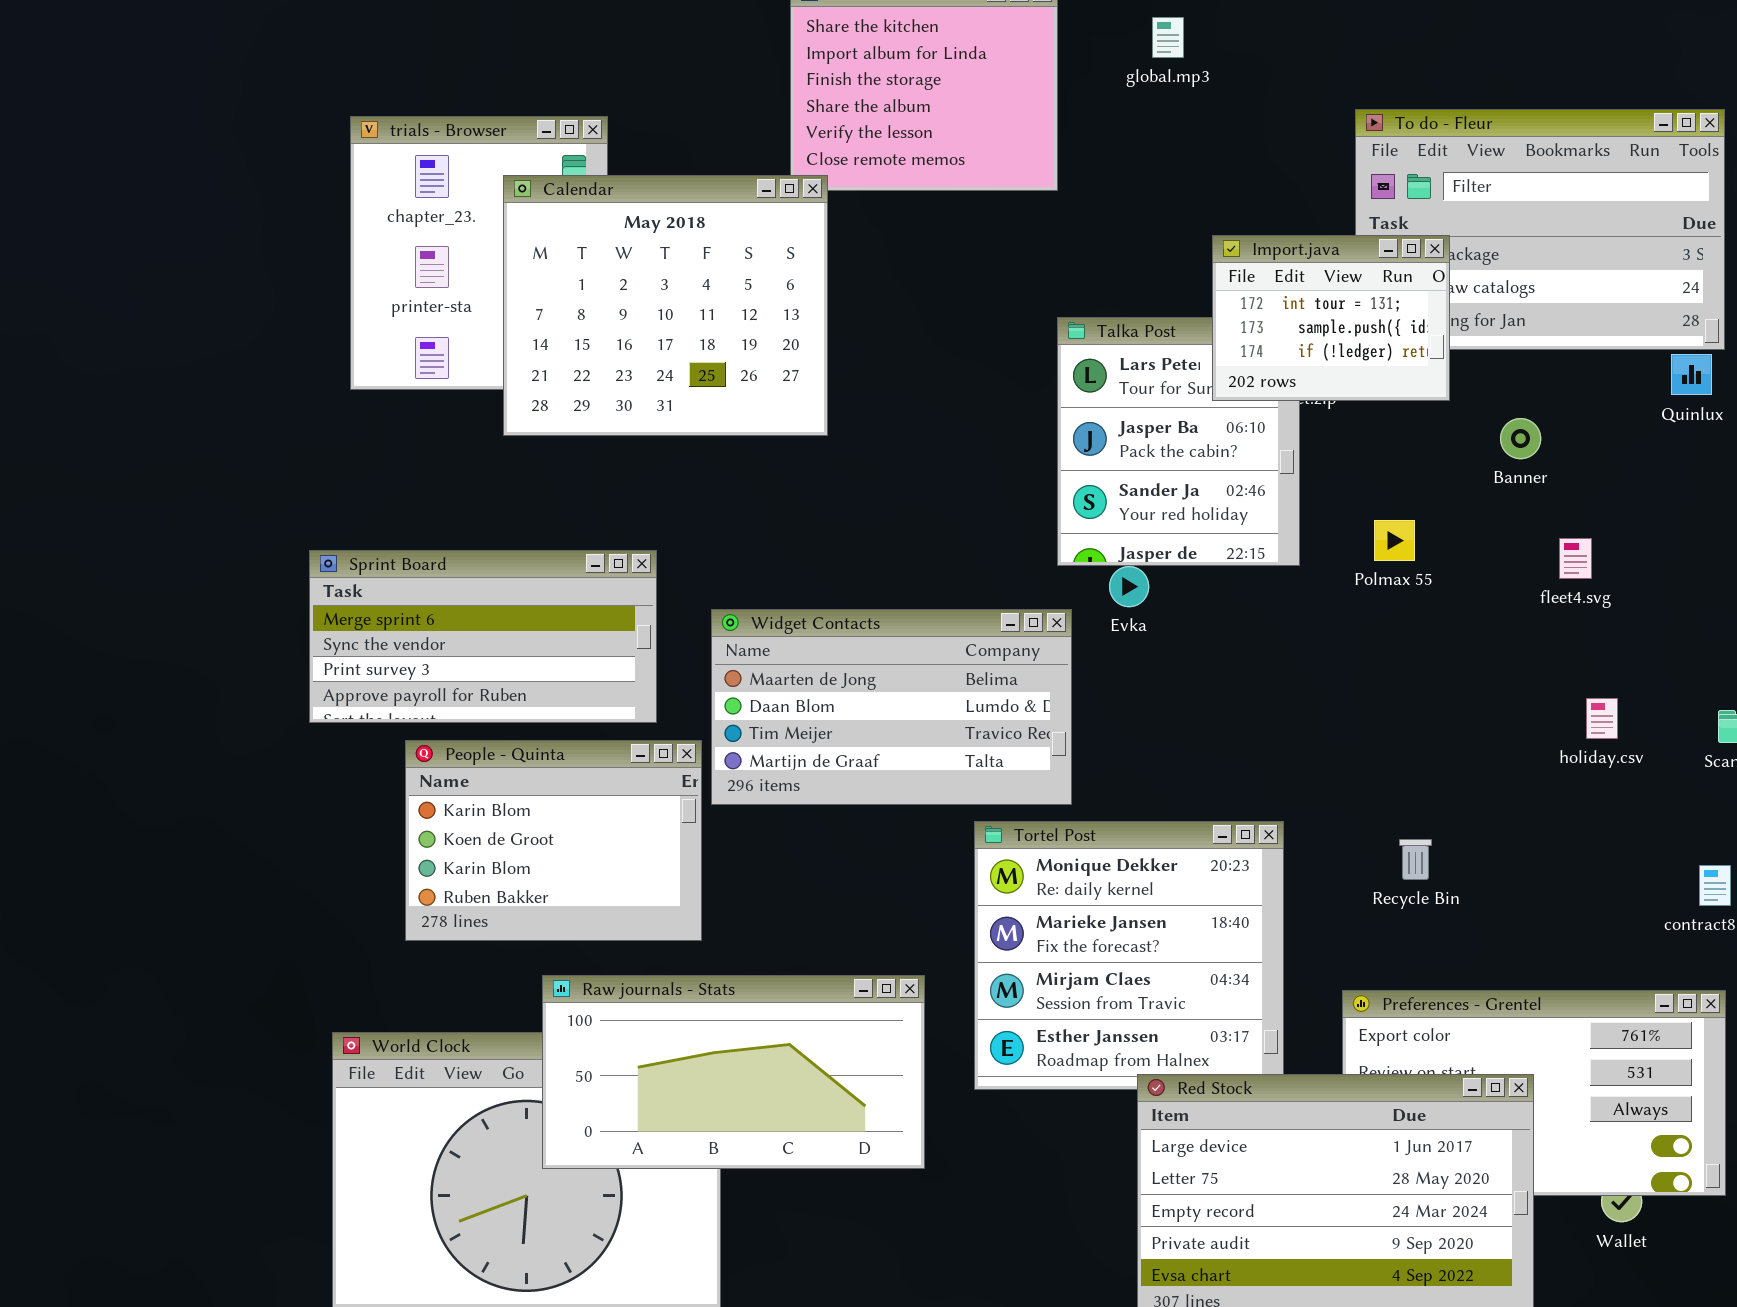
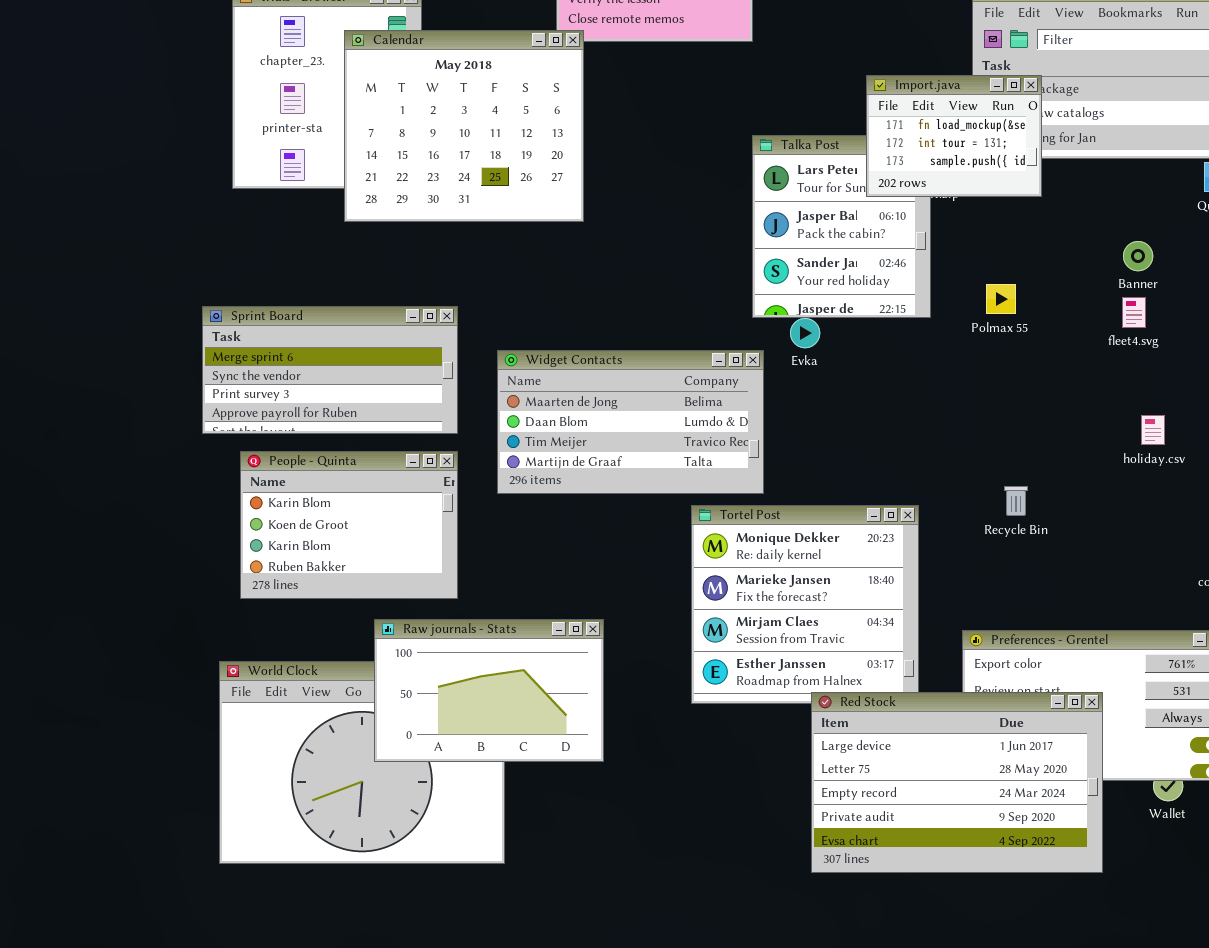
Import.java: [1212,235,1450,401] -> [866,75,1042,197], scrolled up 1 row
Banner: [1500,418,1541,459] -> [1123,241,1153,271], moved
People - Quinta: [405,740,702,941] -> [240,451,458,599], moved
Recycle Bin: [1399,839,1432,880] -> [1004,486,1028,516], moved
Raw journals - Stats: [542,975,925,1169] -> [374,619,604,762], resized

